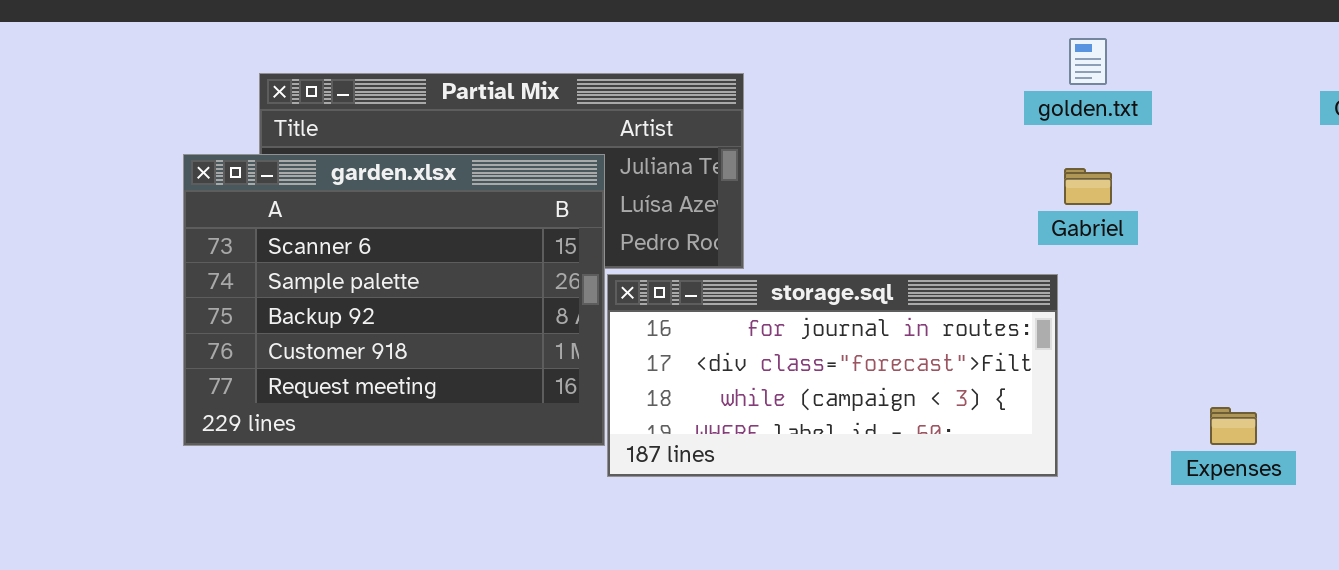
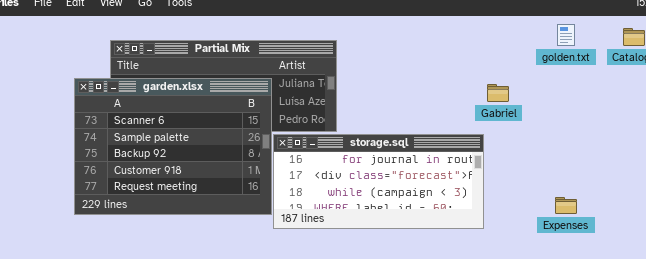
golden.txt: [1069,38,1107,85] -> [557,24,575,46], moved

